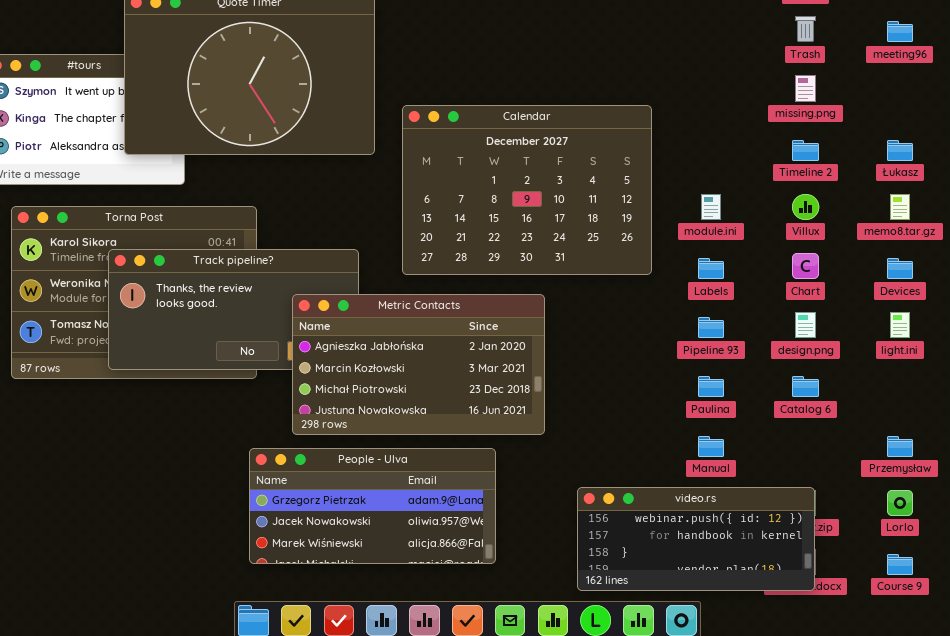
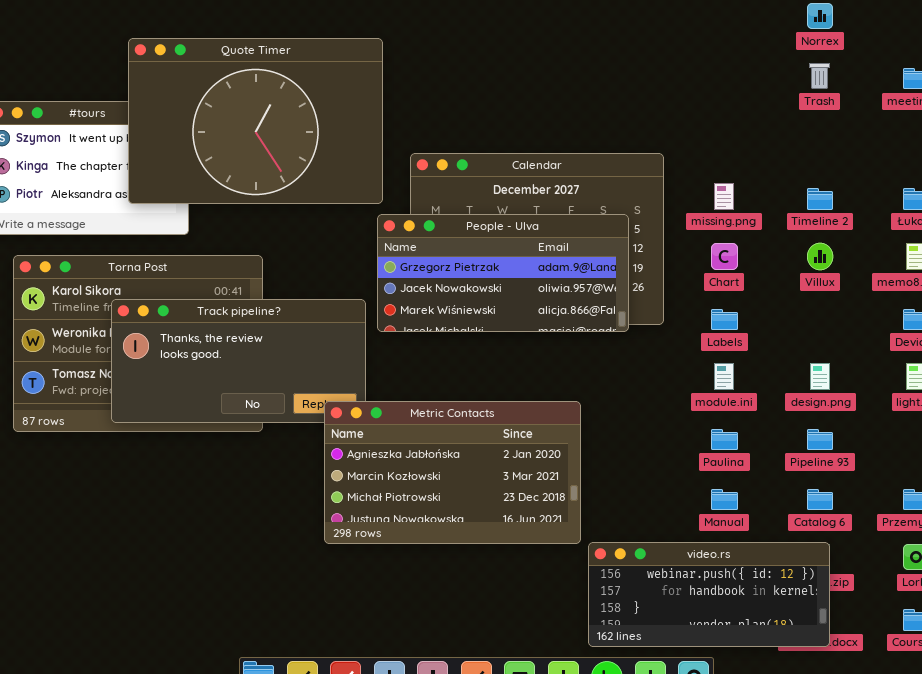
missing.png: [795,75,816,102] -> [714,183,734,210], moved
module.ini: [701,194,721,220] -> [714,363,734,390], moved
Chart: [792,253,819,279] -> [711,243,738,270], moved
Metric Contacts: [292,294,545,435] -> [324,401,581,544], moved
Pipeline 93: [698,317,724,338] -> [807,429,833,450], moved
Catalog 6: [792,376,819,397] -> [807,489,833,510], moved
People - Ulva: [249,448,496,564] -> [377,214,629,332], moved

